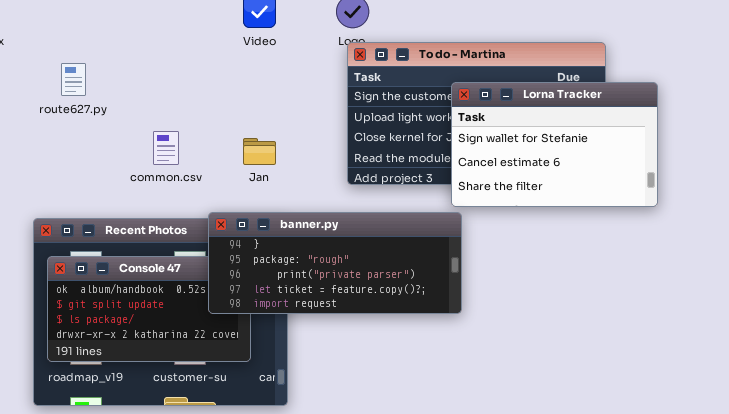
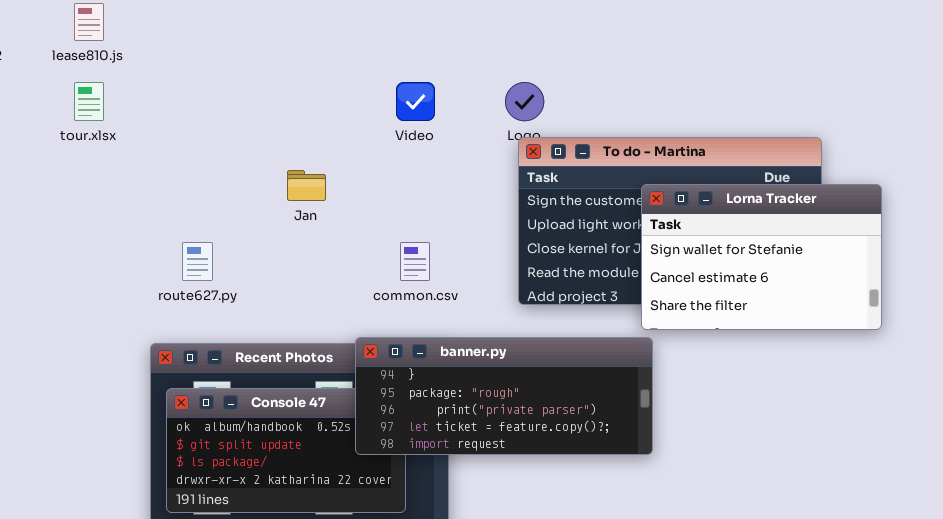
route627.py: [61,63,86,96] -> [182,242,213,281], moved
common.csv: [153,131,179,165] -> [400,242,430,281], moved
Jan: [243,138,276,165] -> [287,170,326,201], moved

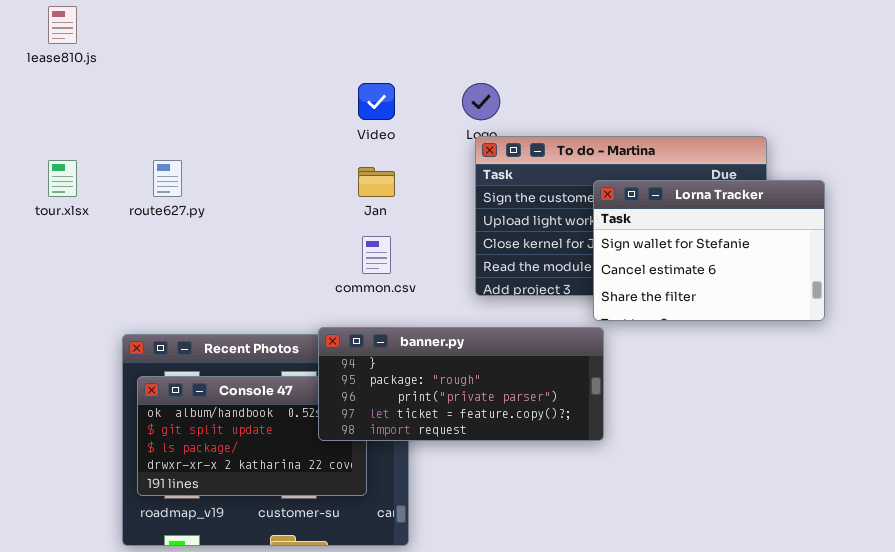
tour.xlsx: [74,82,104,121] -> [48,160,77,197], moved
Jan: [287,170,326,201] -> [358,167,395,197], moved
route627.py: [182,242,213,281] -> [153,160,182,197], moved

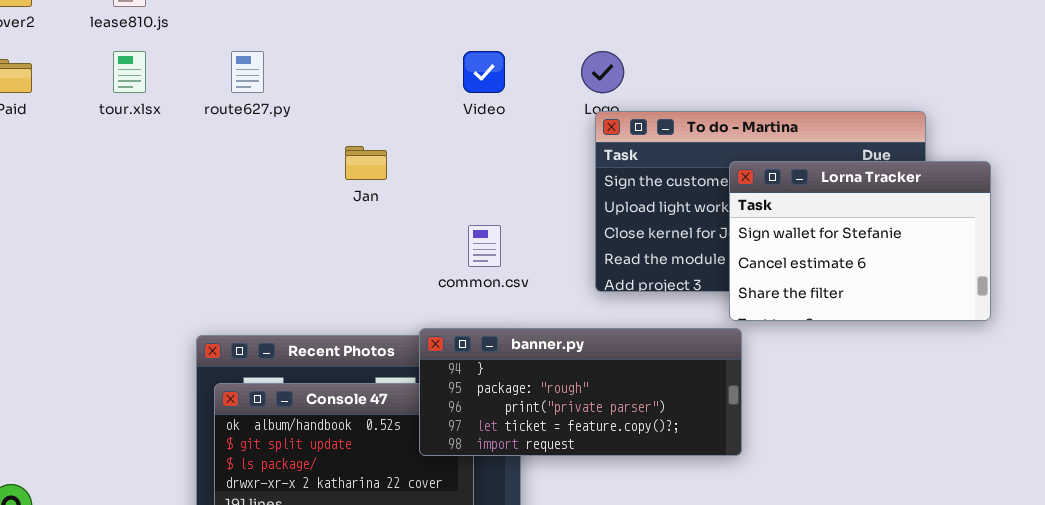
tour.xlsx: [48,160,77,197] -> [113,51,146,93], moved
route627.py: [153,160,182,197] -> [231,51,264,93], moved
Jan: [358,167,395,197] -> [345,146,387,180], moved

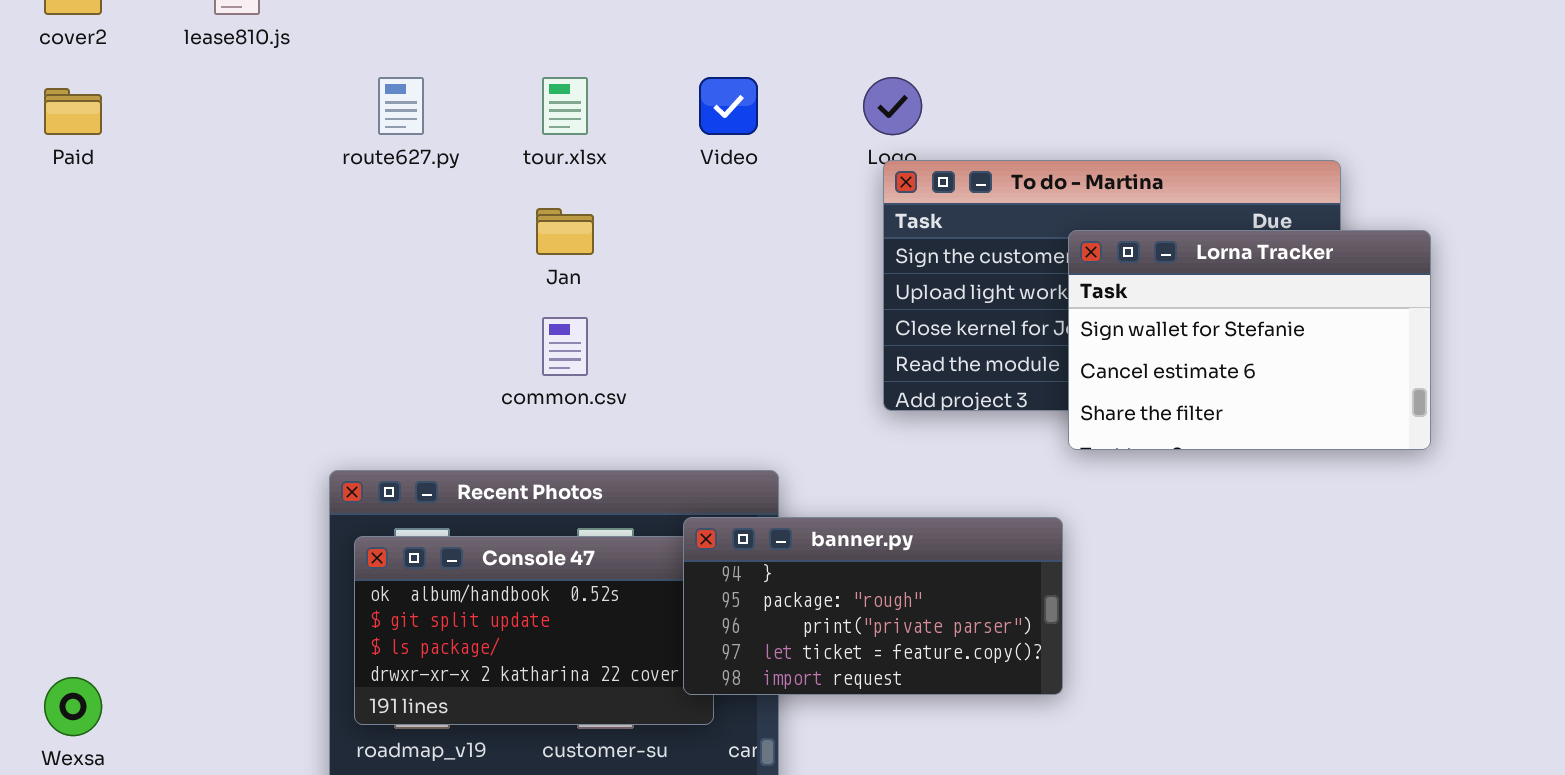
tour.xlsx: [113,51,146,93] -> [542,77,588,135], moved
common.csv: [468,225,501,267] -> [542,317,588,376], moved
banner.py: [419,328,742,456] -> [683,517,1063,695], moved, resized

